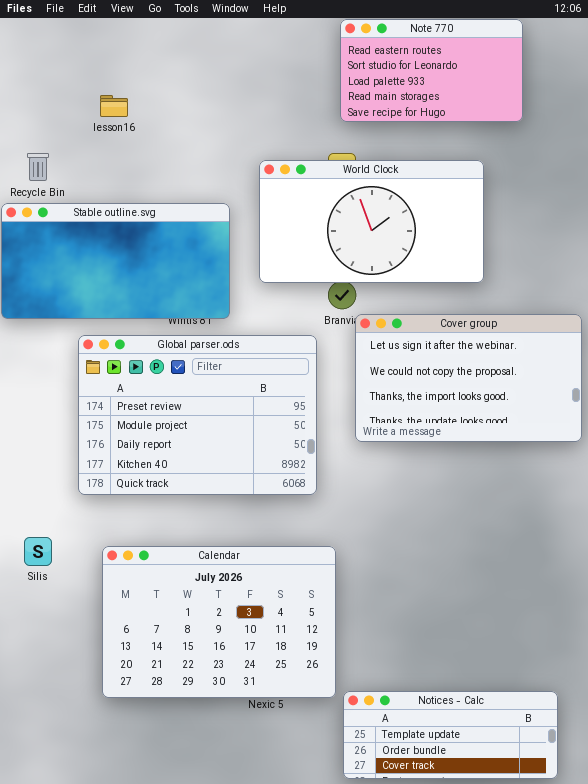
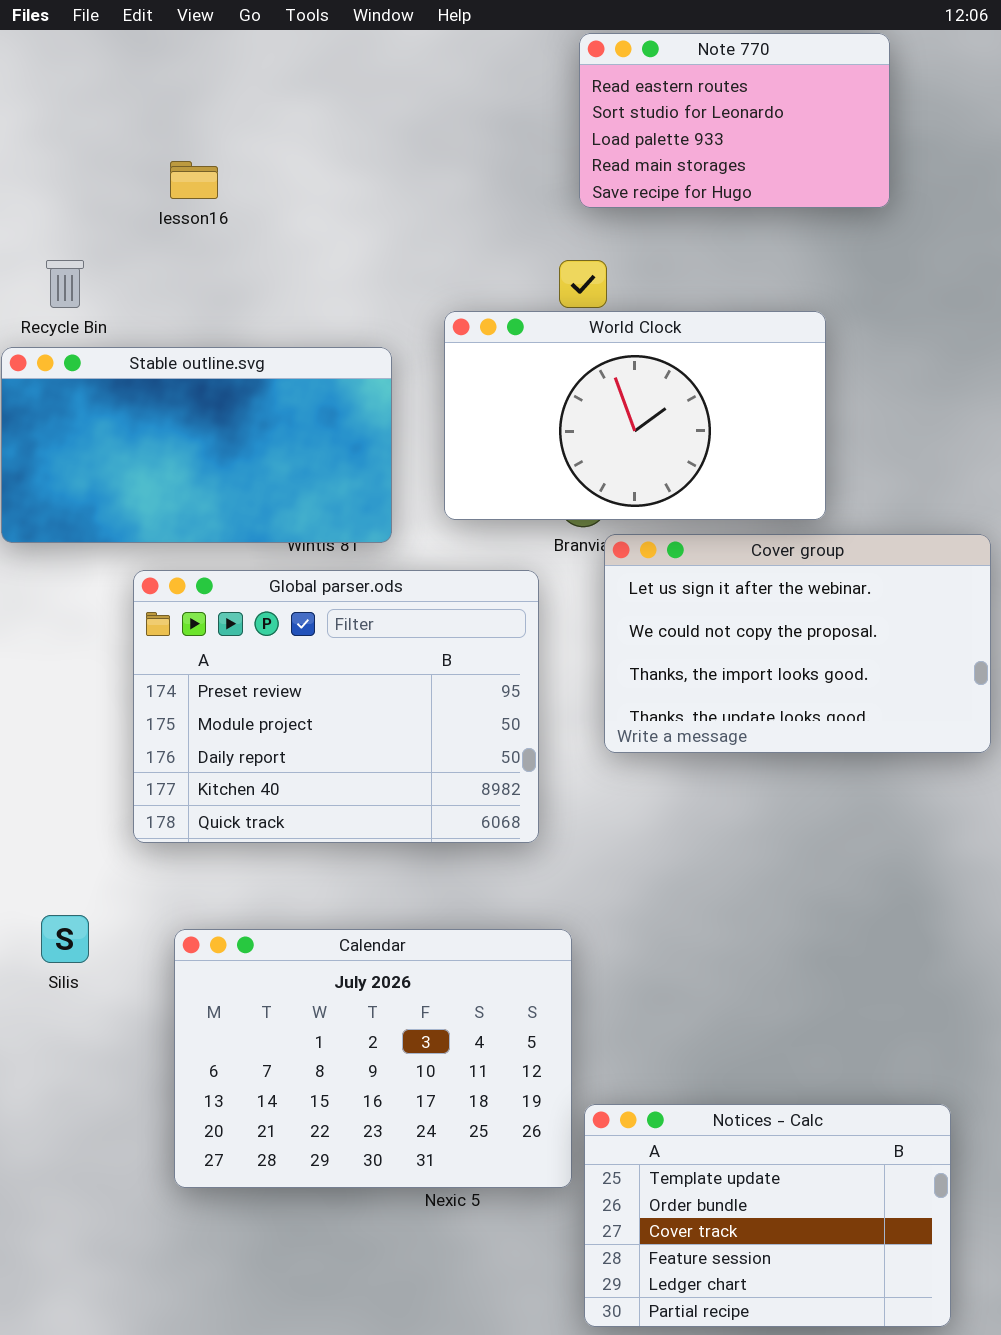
World Clock: [259,160,484,283] -> [444,311,826,520], moved
Notices - Calc: [343,691,558,779] -> [584,1104,951,1327], resized

